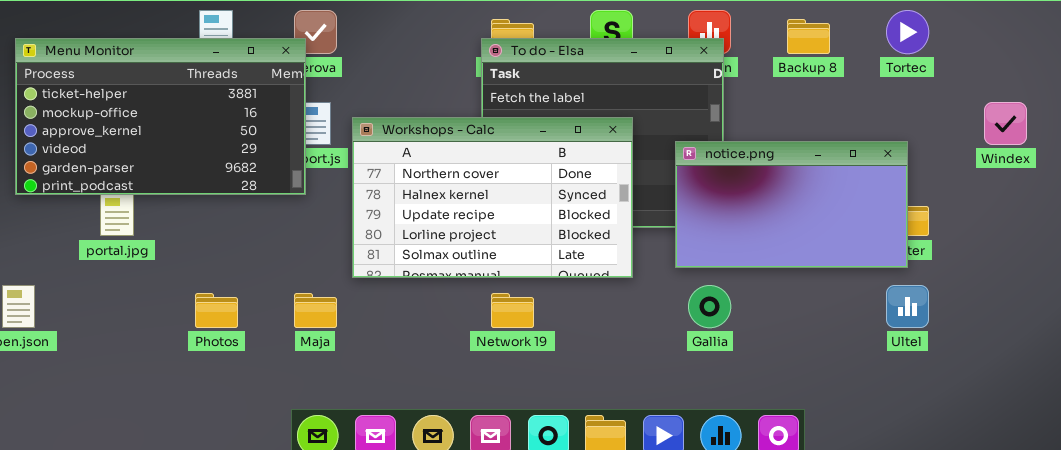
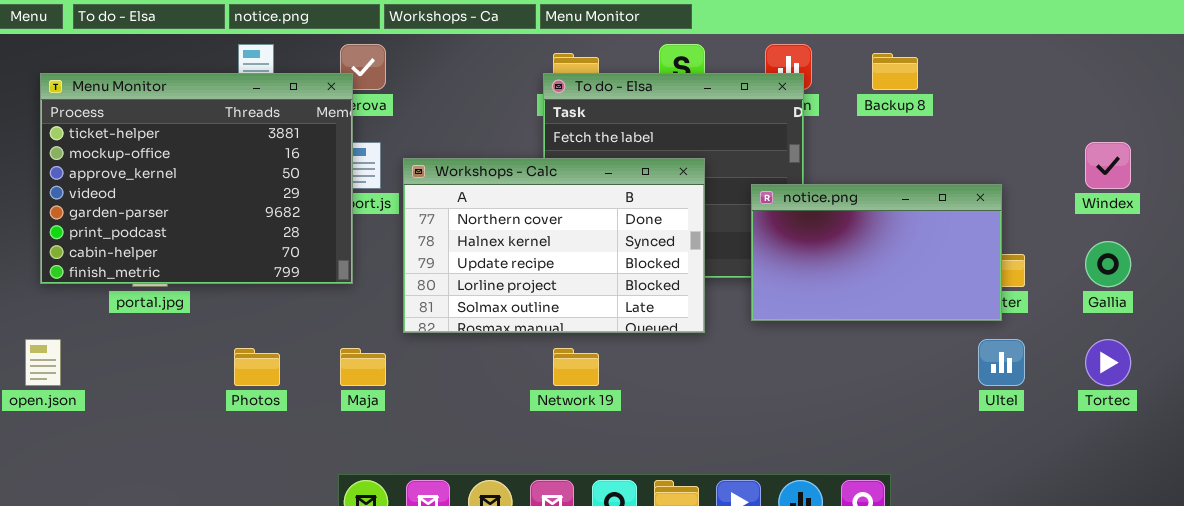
Tortec: [886,10,929,54] -> [1085,339,1131,386], moved
Menu Monitor: [15,38,306,195] -> [40,73,353,284], resized
Gallia: [688,285,731,328] -> [1085,241,1131,287], moved

